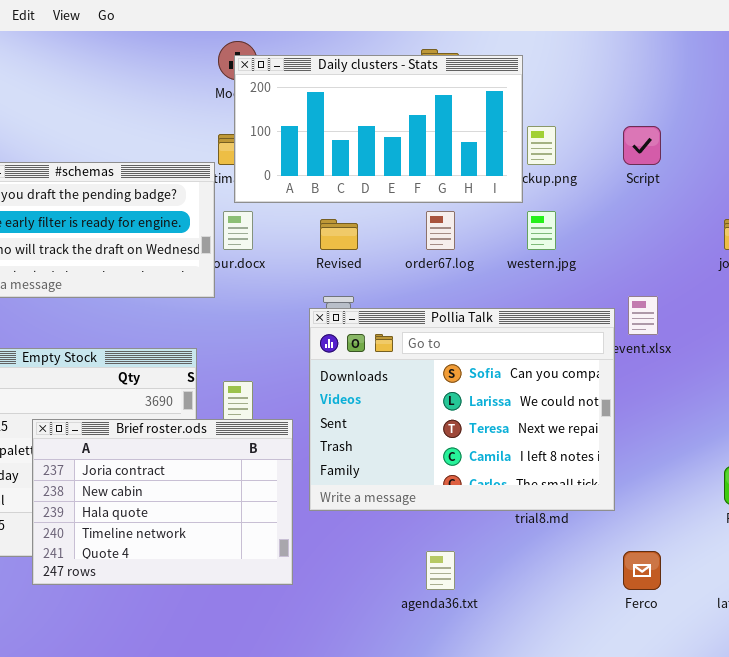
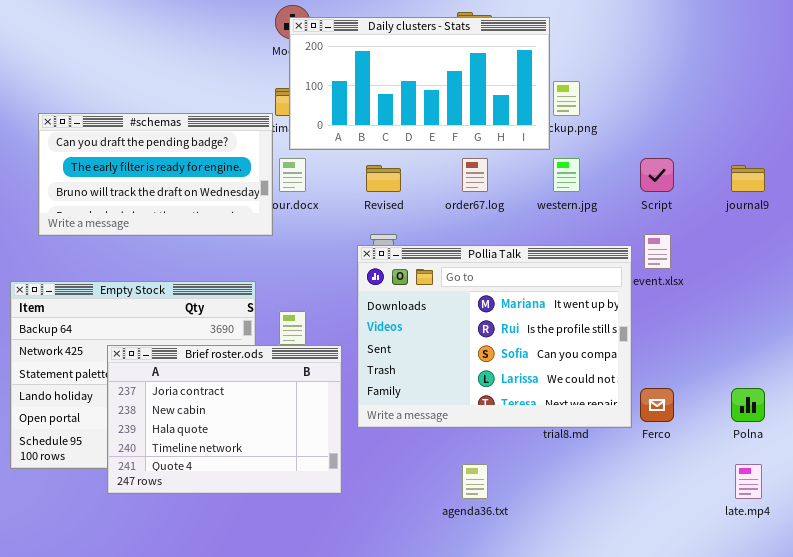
Script: [623,126,661,165] -> [640,158,674,192], moved
Pollia Talk: [309,308,615,511] -> [357,245,632,428], scrolled up 2 rows
Ferco: [623,551,661,590] -> [640,388,674,422], moved

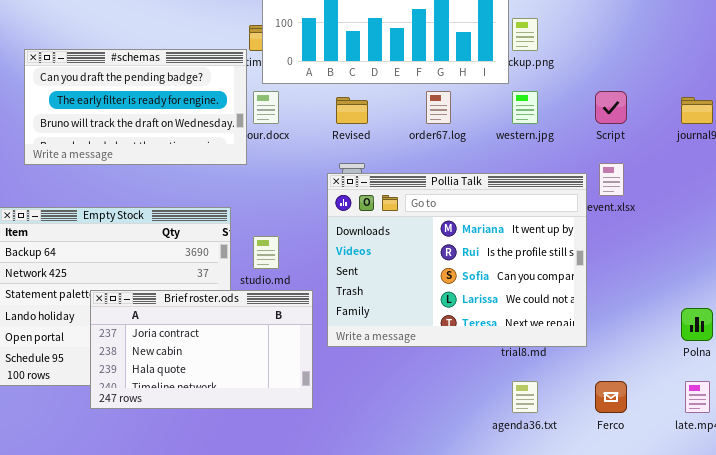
Brief roster.ods: [107,345,342,494] -> [90,290,313,409], resized
Ferco: [640,388,674,422] -> [595,381,627,413], moved
agenda36.txt: [462,464,488,499] -> [512,381,538,413], moved

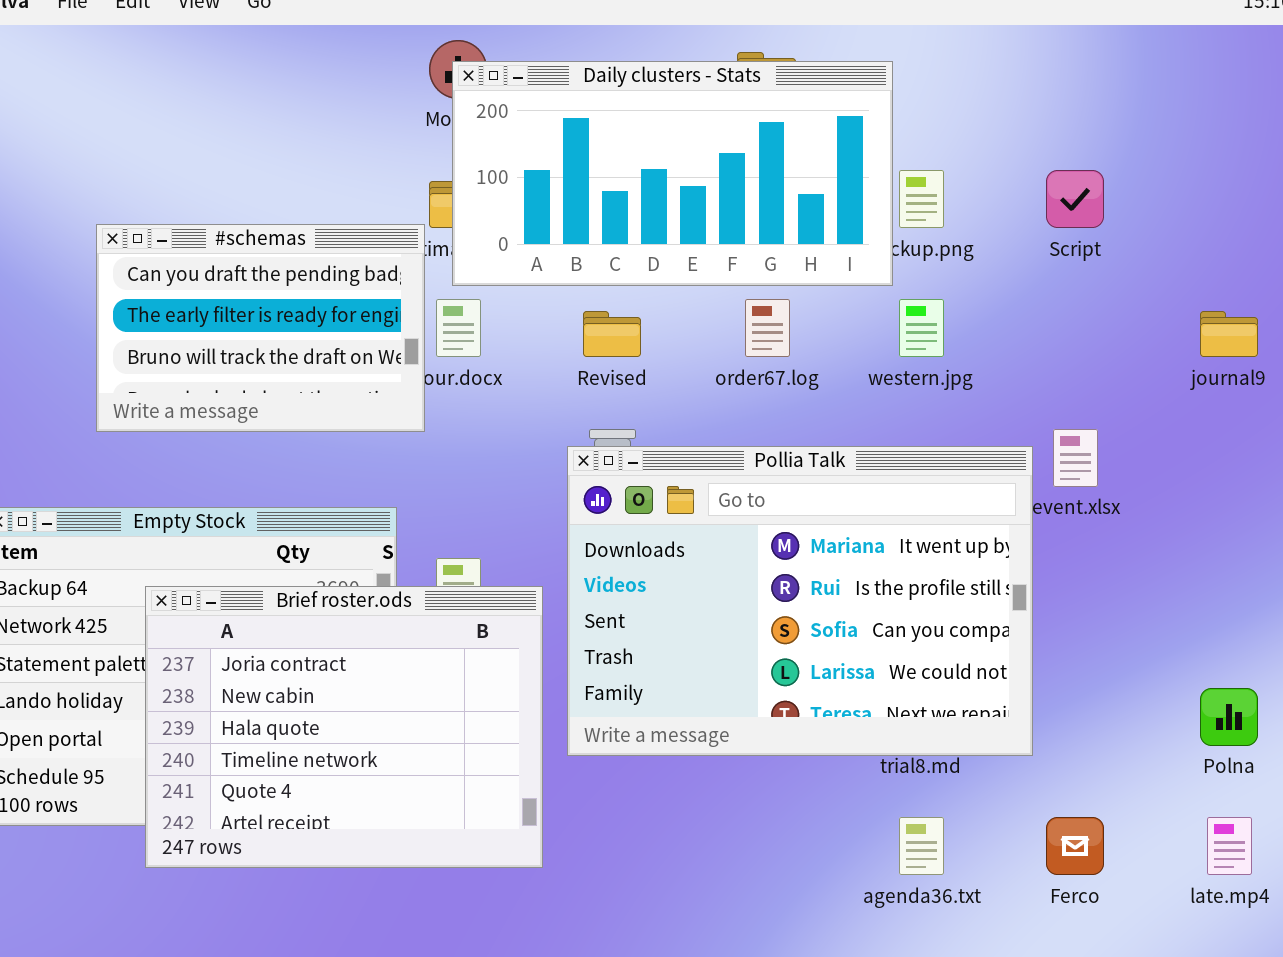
#schemas: [24,49,247,165] -> [96,224,425,432], resized
Script: [595,91,627,124] -> [1046,170,1104,228], moved
Brief roster.ods: [90,290,313,409] -> [145,586,543,868], resized

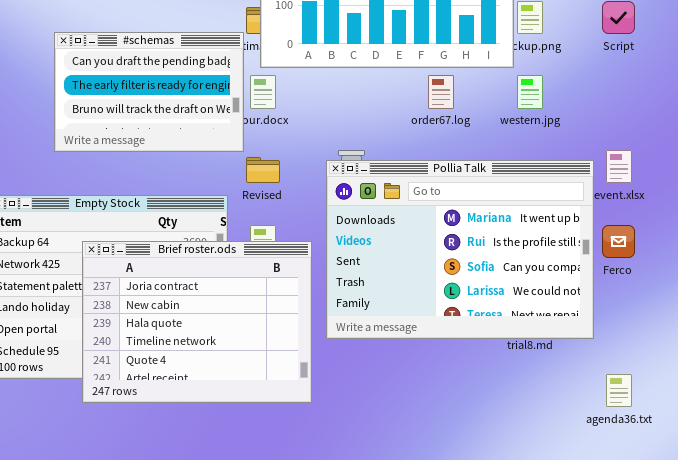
Revised: [583,311,641,357] -> [246,157,280,183], moved
agenda36.txt: [899,817,944,875] -> [606,374,632,407], moved
Ferco: [1046,817,1104,875] -> [602,225,635,258], moved

